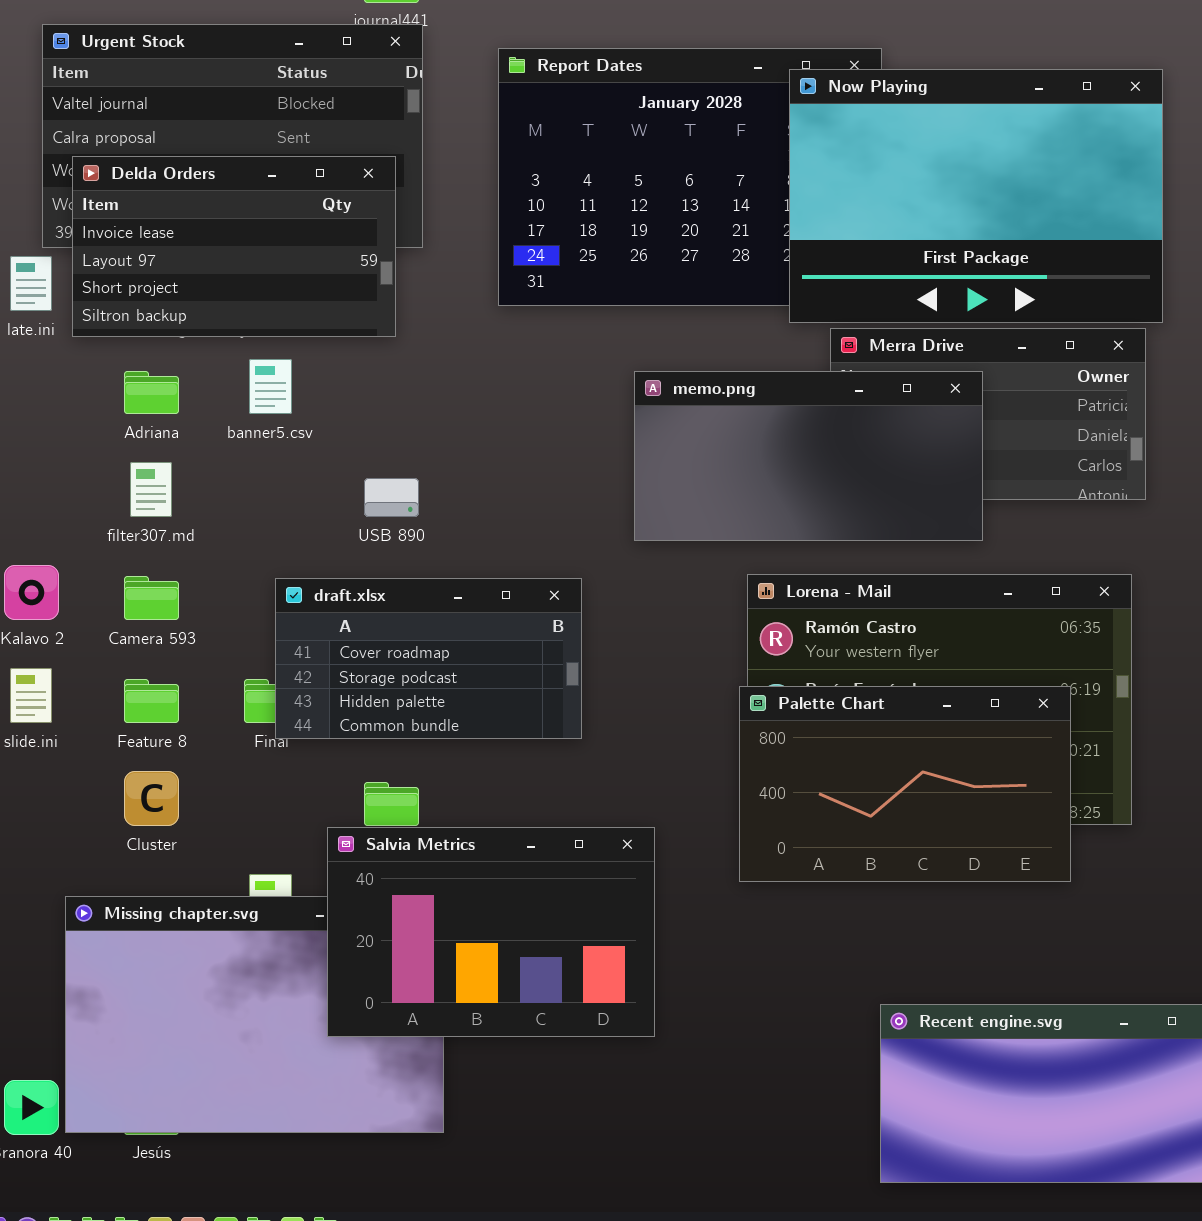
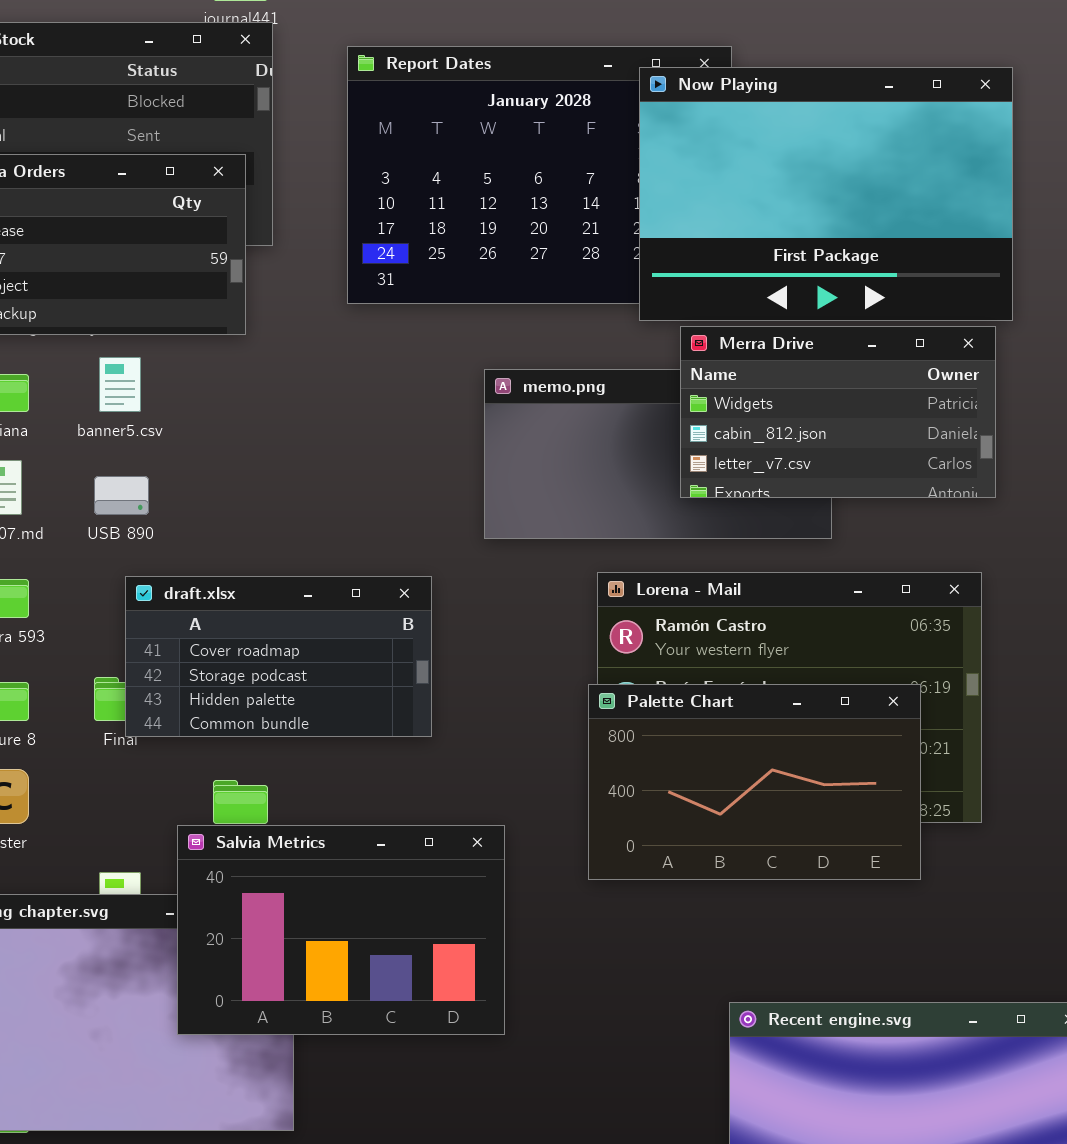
Merra Drive: [830,328,1146,500] -> [680,326,996,498], raised
USB 890: [364,478,419,517] -> [94,476,149,515], moved

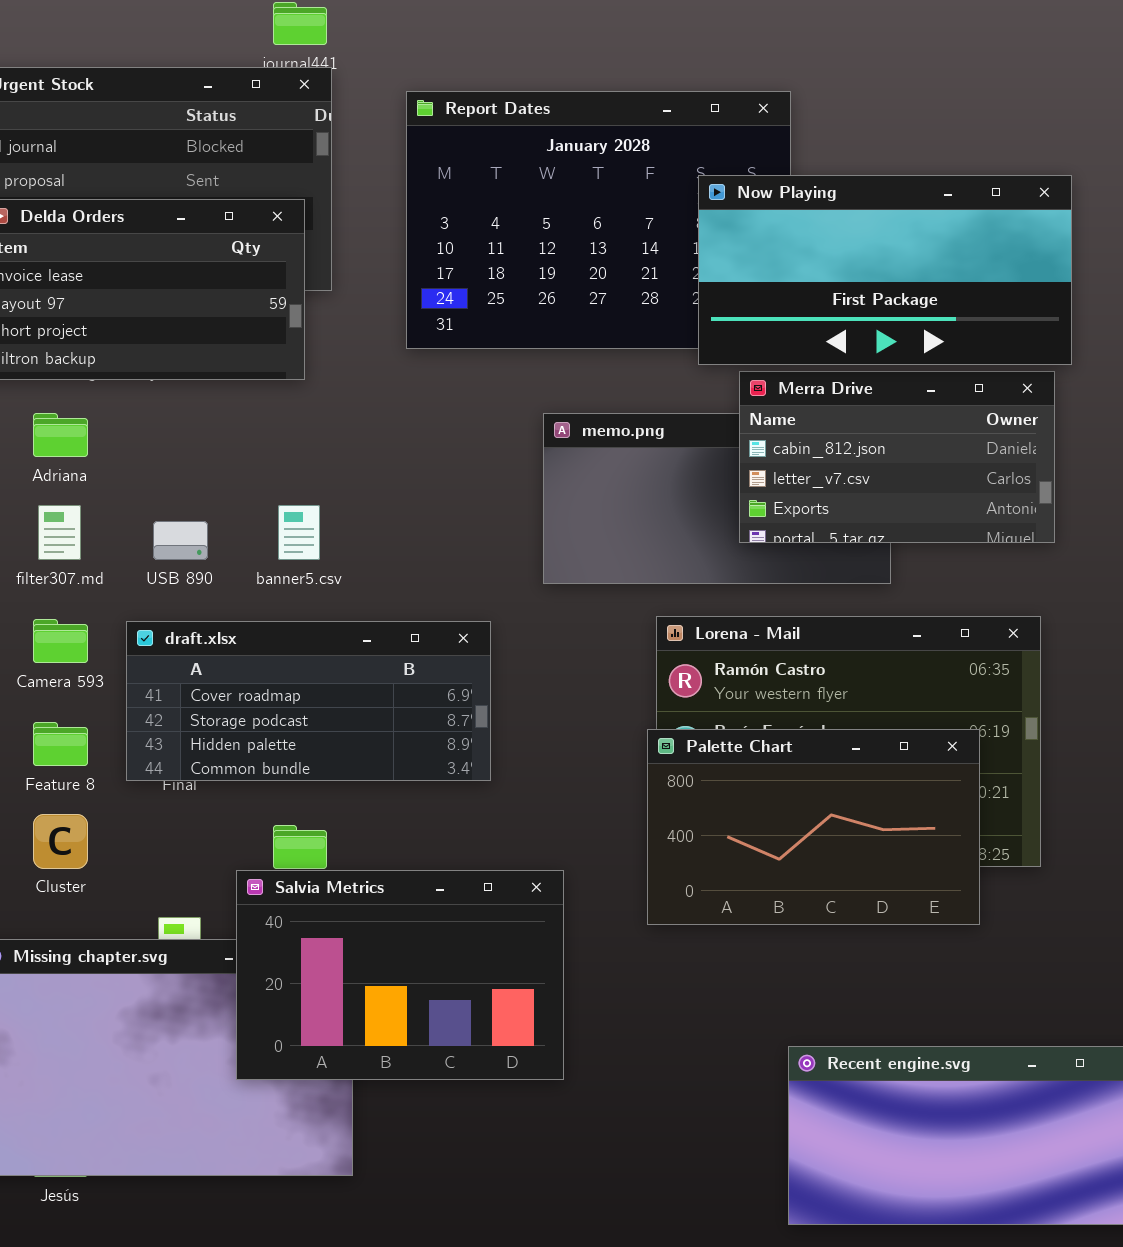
Now Playing: [639,67,1013,321] -> [698,175,1072,365], resized
Merra Drive: [680,326,996,498] -> [739,371,1055,543], scrolled down 1 row
banner5.csv: [99,357,141,412] -> [278,505,320,560], moved
draft.xlsx: [125,576,432,737] -> [126,621,491,781], resized

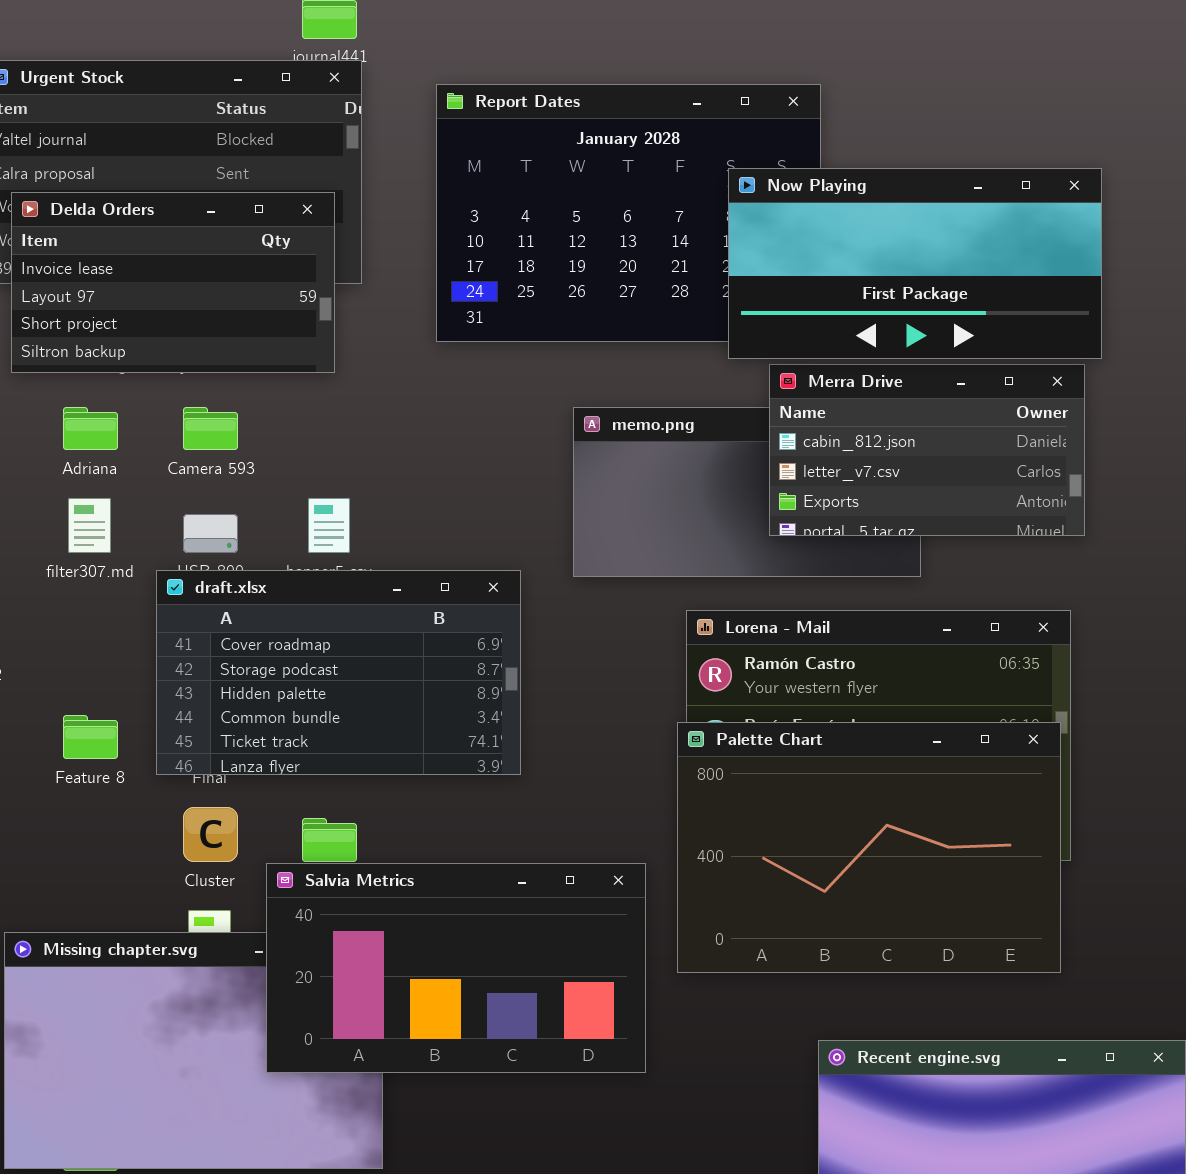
Camera 593: [33,619,88,663] -> [183,407,238,450], moved
draft.xlsx: [126,621,491,781] -> [156,570,521,775], resized
Palette Chart: [647,729,980,925] -> [677,722,1061,973], resized
Cluster: [33,814,88,869] -> [183,807,238,862], moved
Salvia Metrics: [236,870,564,1080] -> [266,863,646,1073], resized

